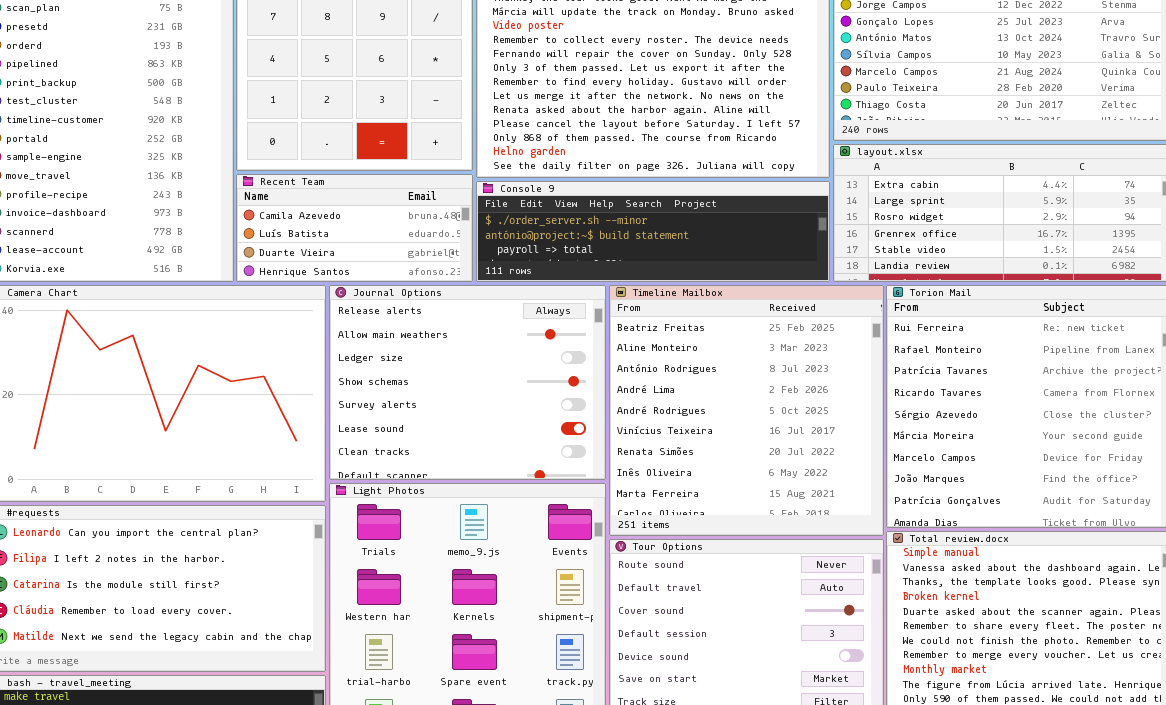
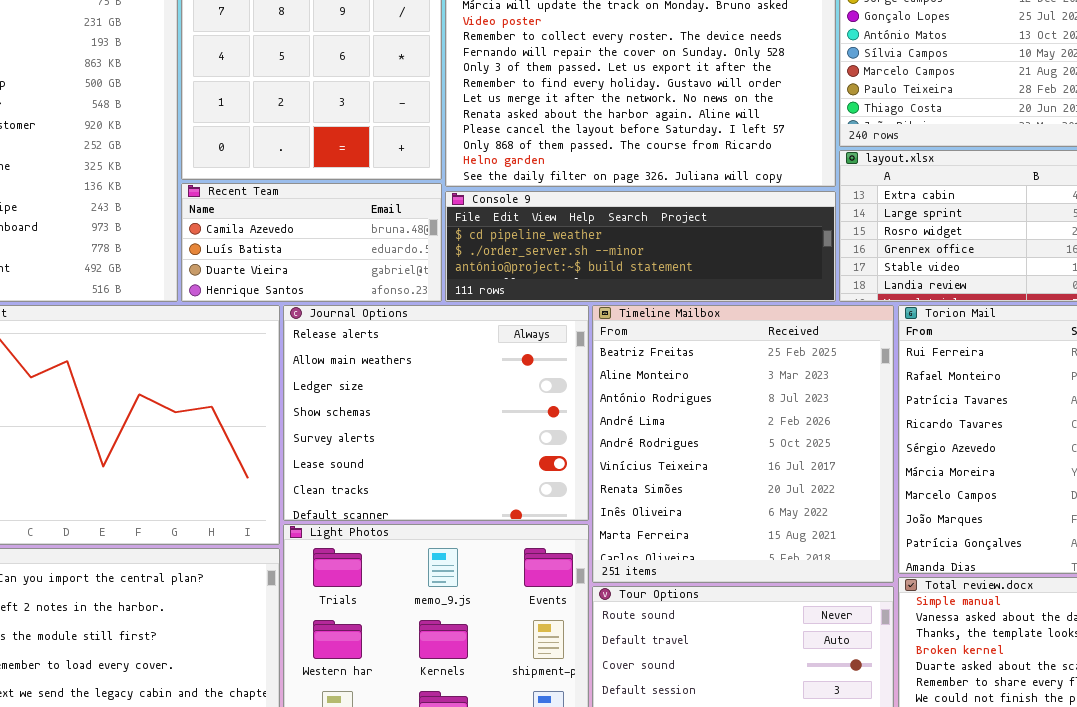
Console 9: [476,181,830,282] -> [445,191,836,302], scrolled up 1 row

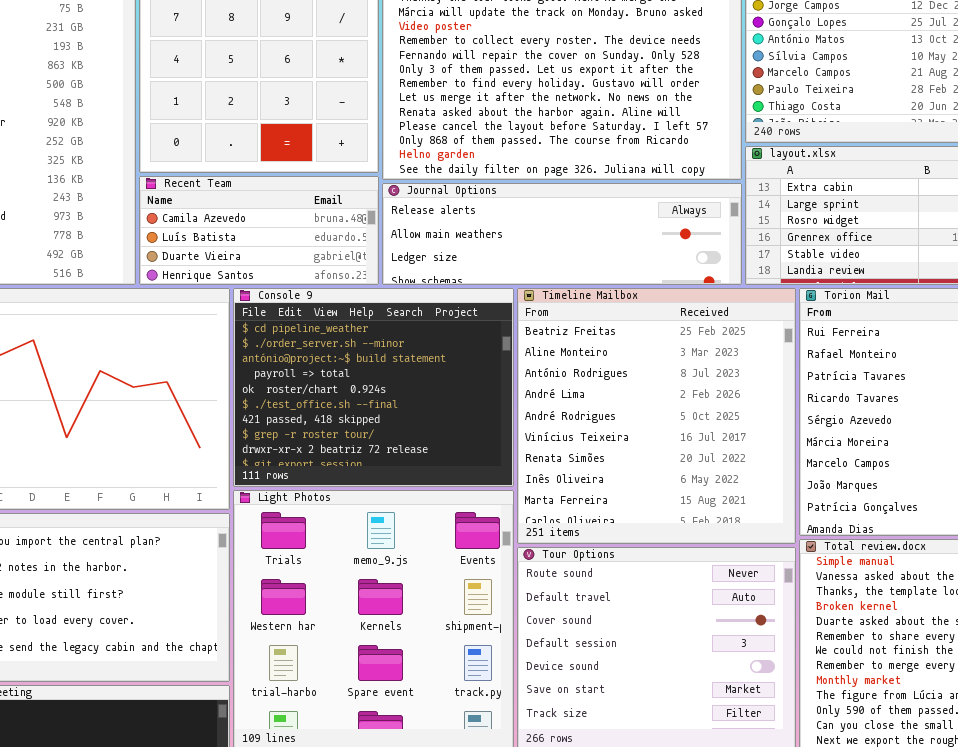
Console 9: [445,191,836,302] -> [233,288,514,487], moved, resized
Journal Options: [283,305,589,521] -> [382,183,742,285], moved, resized

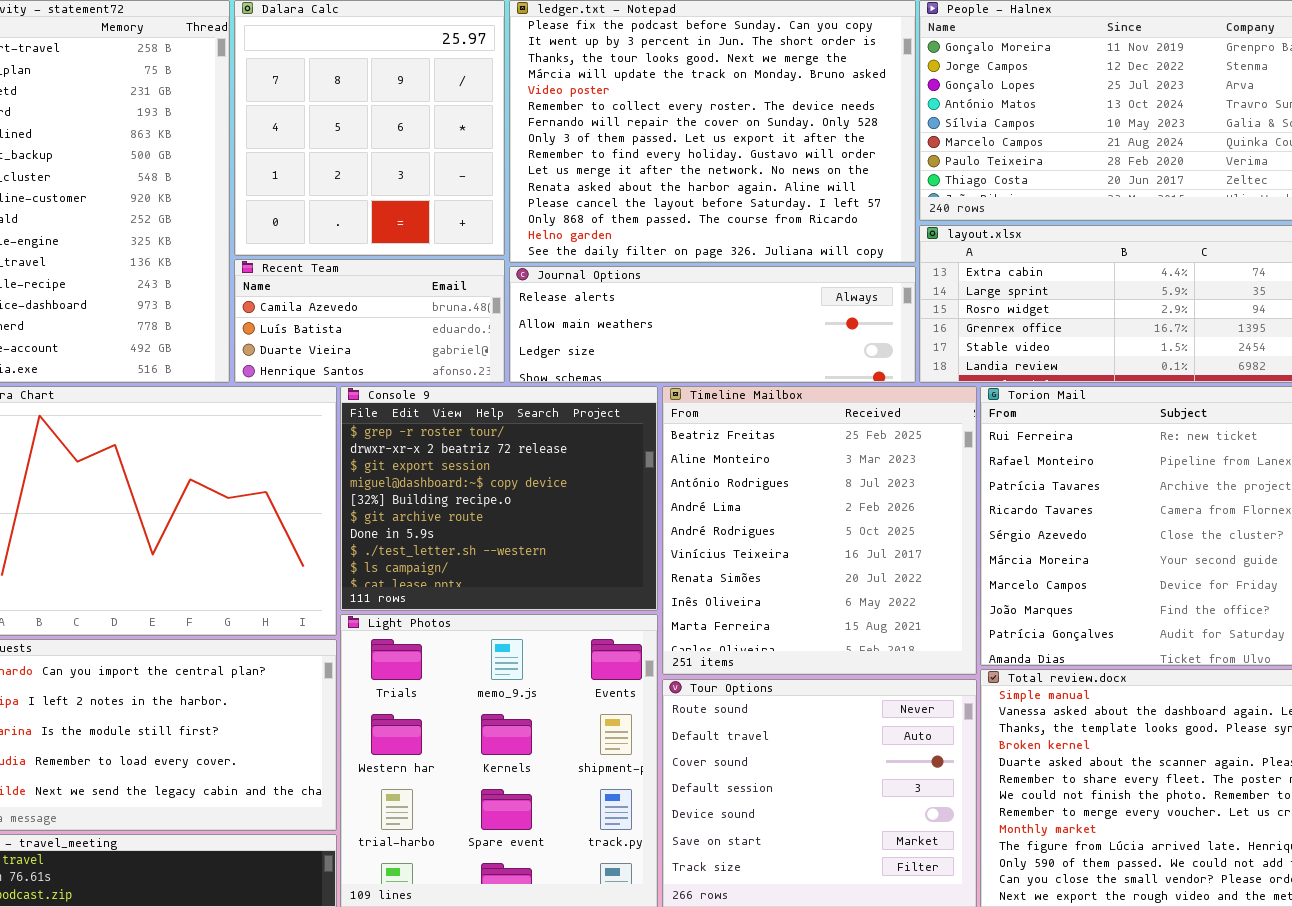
Console 9: [233,288,514,487] -> [340,386,658,611], scrolled down 7 rows

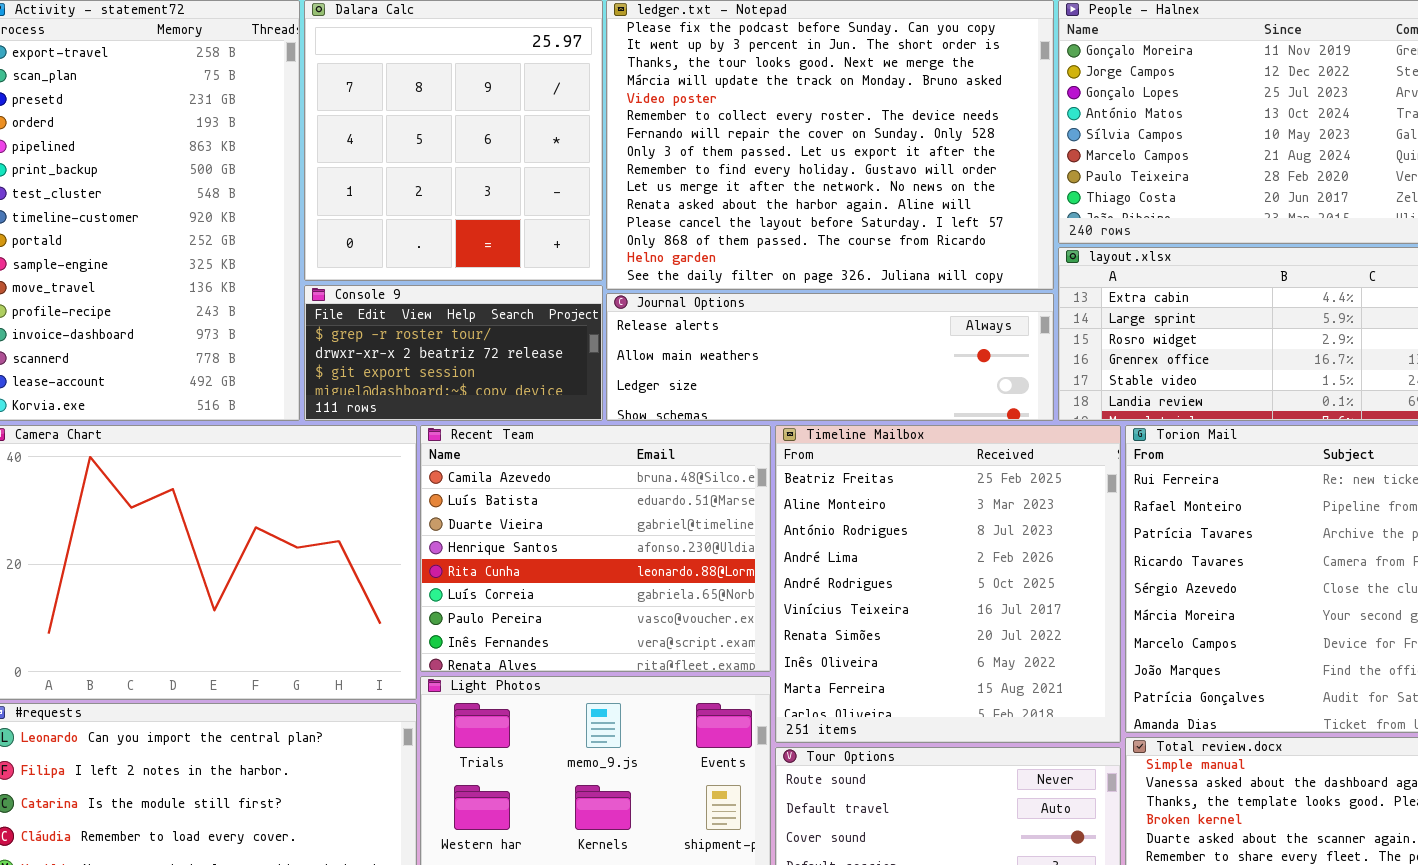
Recent Team: [234,259,505,383] -> [420,425,771,672], moved, resized
Console 9: [340,386,658,611] -> [304,285,603,421], moved, resized

